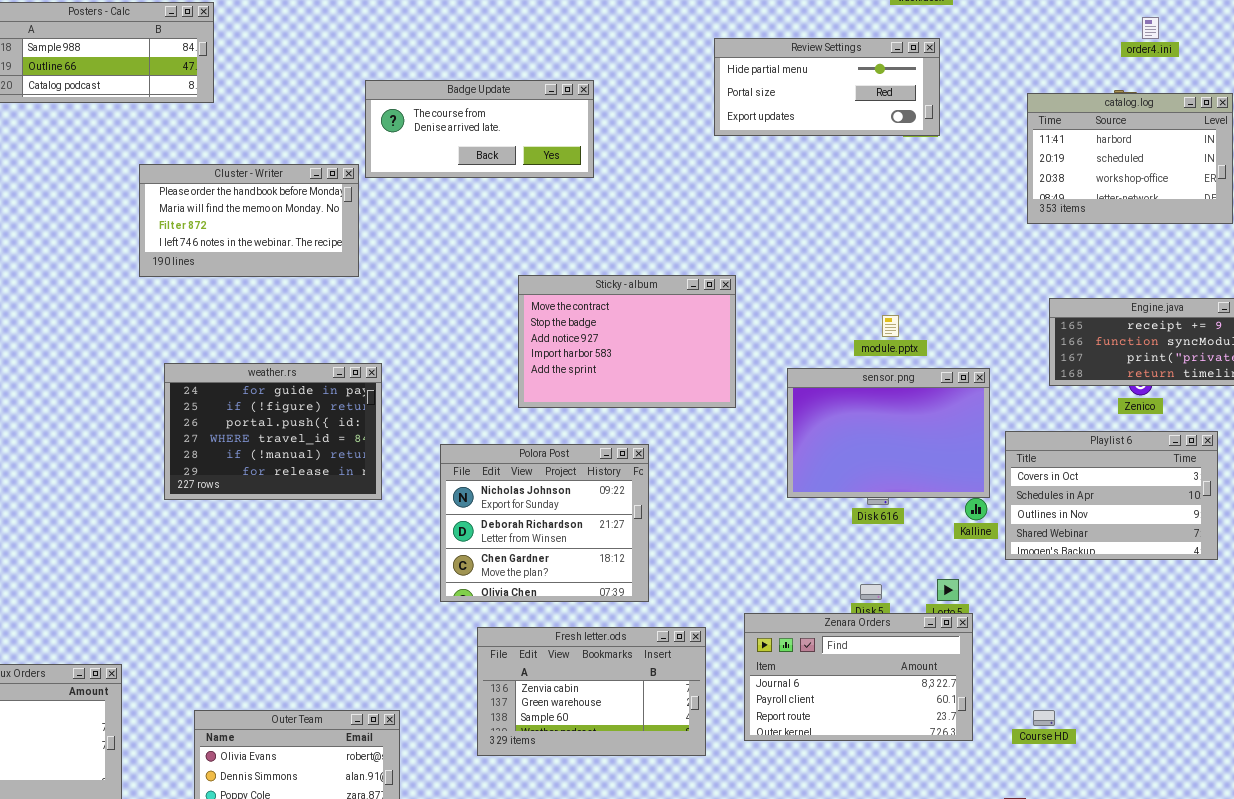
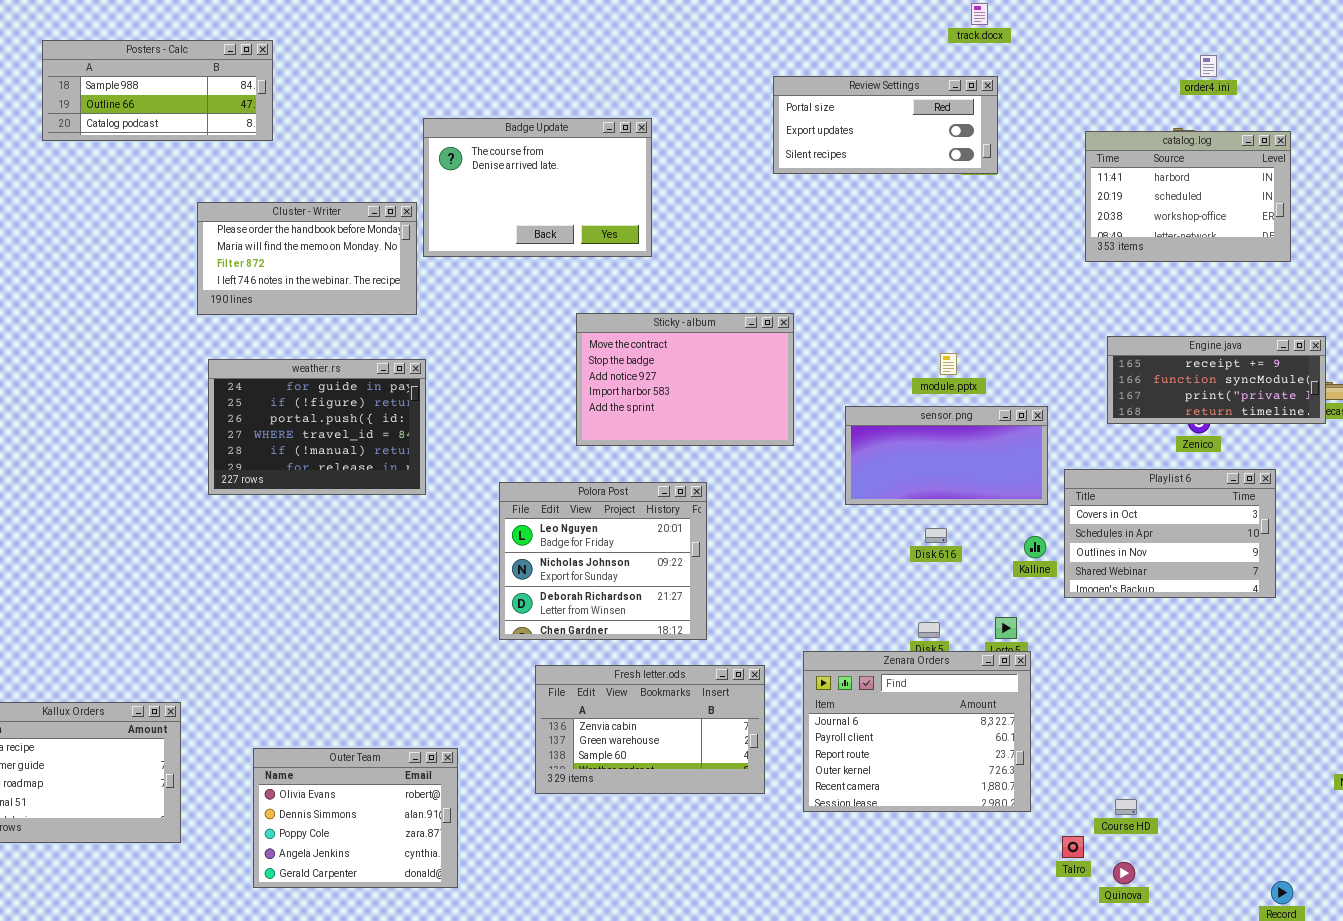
Review Settings: [714,38,940,136] -> [773,76,998,174], scrolled down 1 row
Badge Update: [365,80,594,178] -> [423,118,652,257], resized
weather.rs: [164,363,382,500] -> [208,359,426,495], moved
sensor.png: [787,368,990,498] -> [845,406,1048,505], resized
Polora Post: [440,444,649,602] -> [499,482,707,640], scrolled up 1 row
Zenara Orders: [744,613,973,741] -> [803,651,1031,812], resized
Course HD: [1033,710,1055,726] -> [1115,799,1137,815], moved

